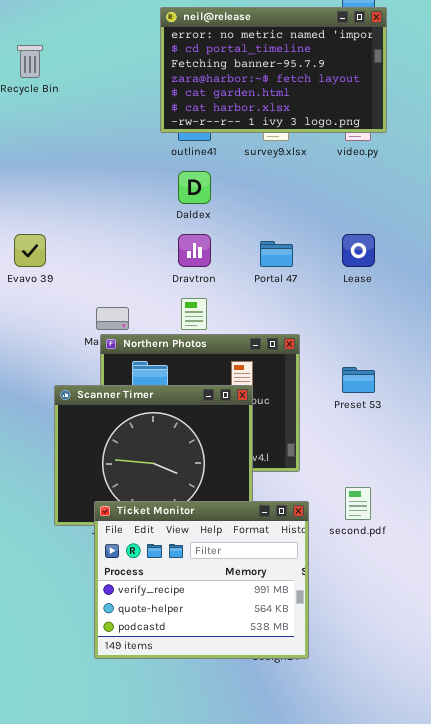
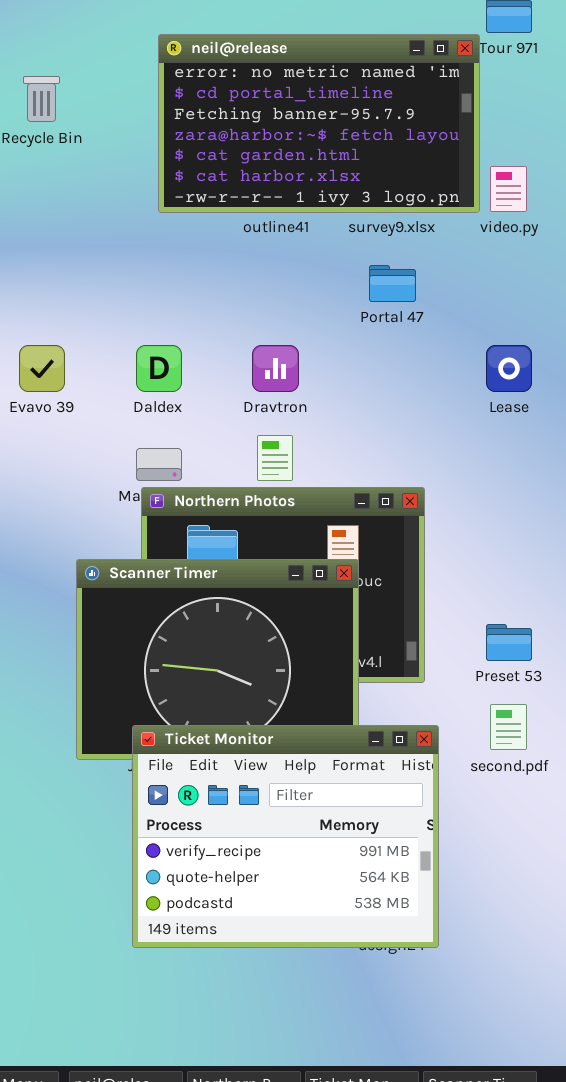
neil@release: [160,7,387,133] -> [158,34,480,213], moved
Daldex: [178,171,211,204] -> [136,345,182,392], moved
Portal 47: [260,241,293,267] -> [369,265,416,302], moved
Preset 53: [342,367,375,393] -> [486,624,532,661], moved

